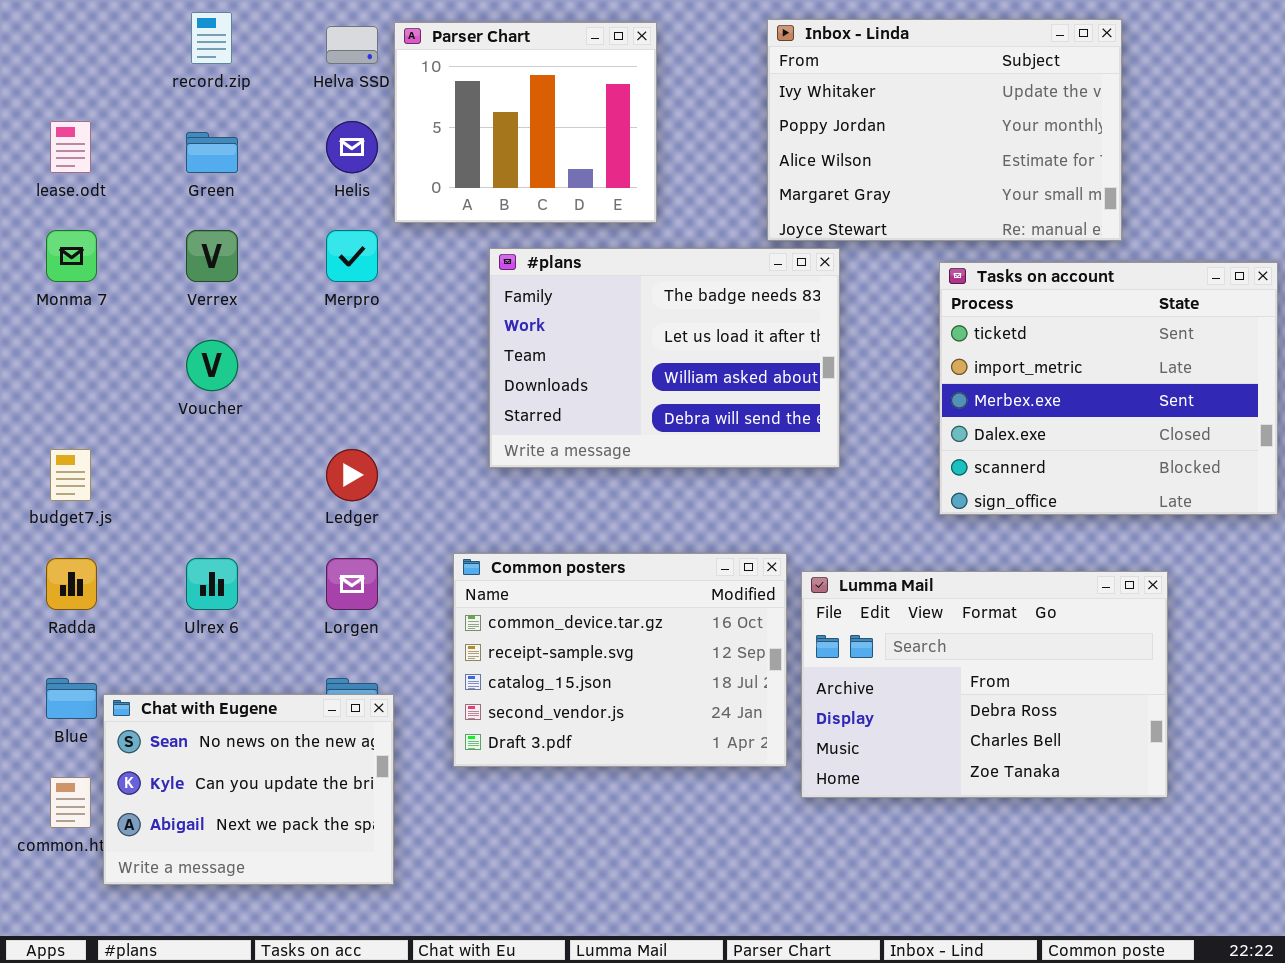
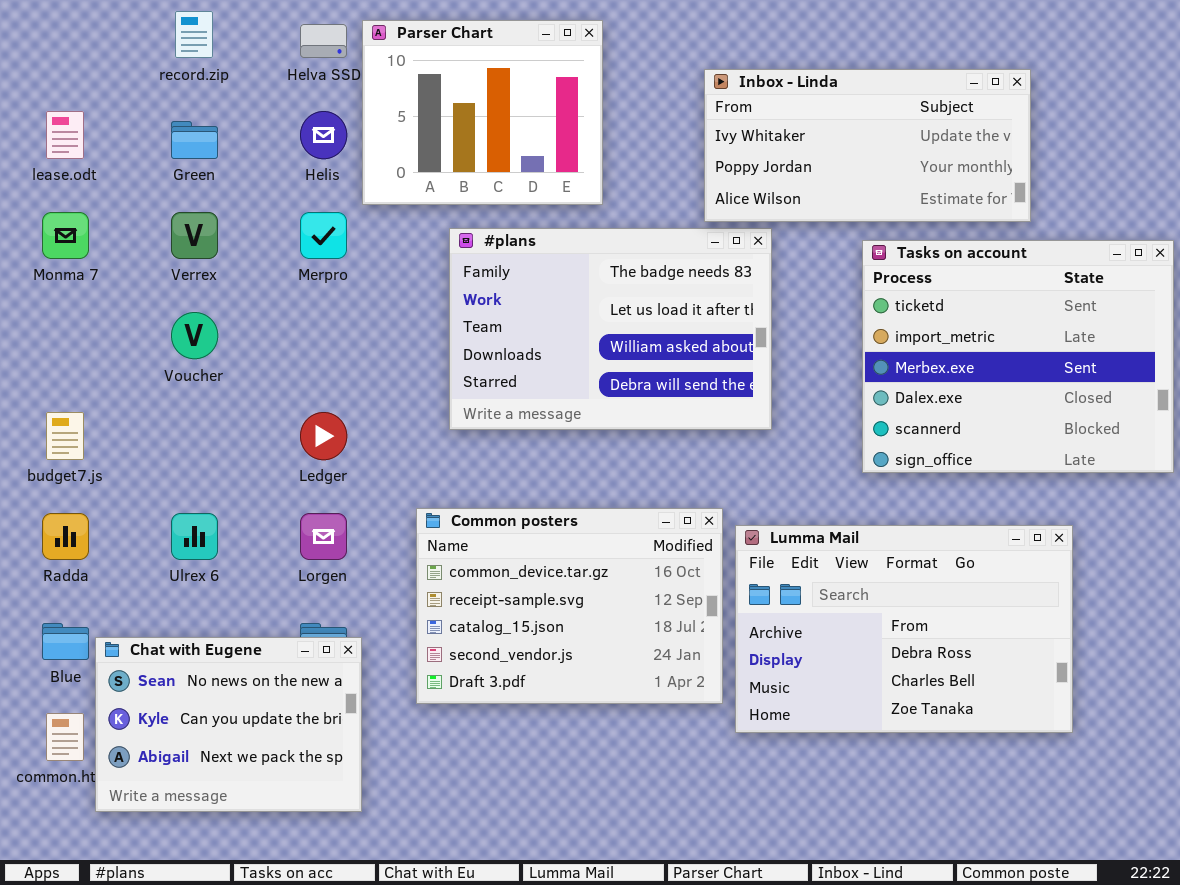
Inbox - Linda: [767,19,1122,241] -> [704,69,1031,222], resized

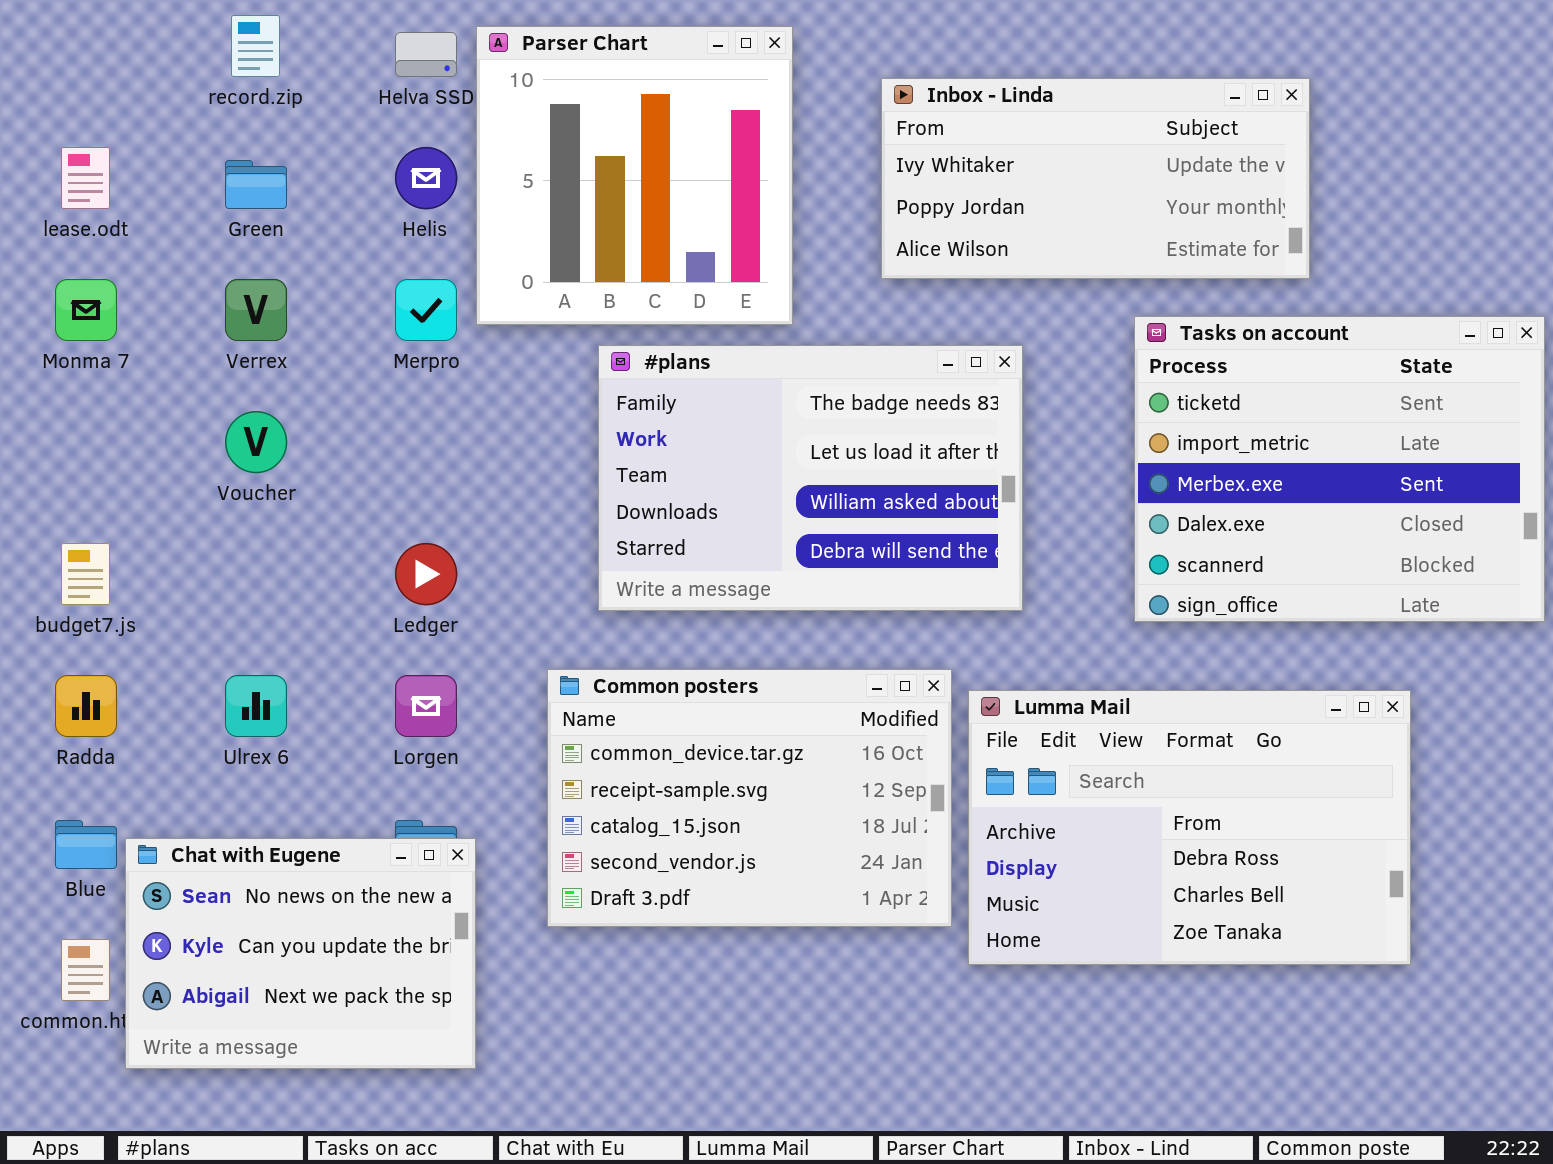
Parser Chart: [362,20,603,205] -> [476,26,793,325], resized
Inbox - Linda: [704,69,1031,222] -> [881,78,1310,279], moved
#plans: [449,228,772,430] -> [598,345,1023,611], moved

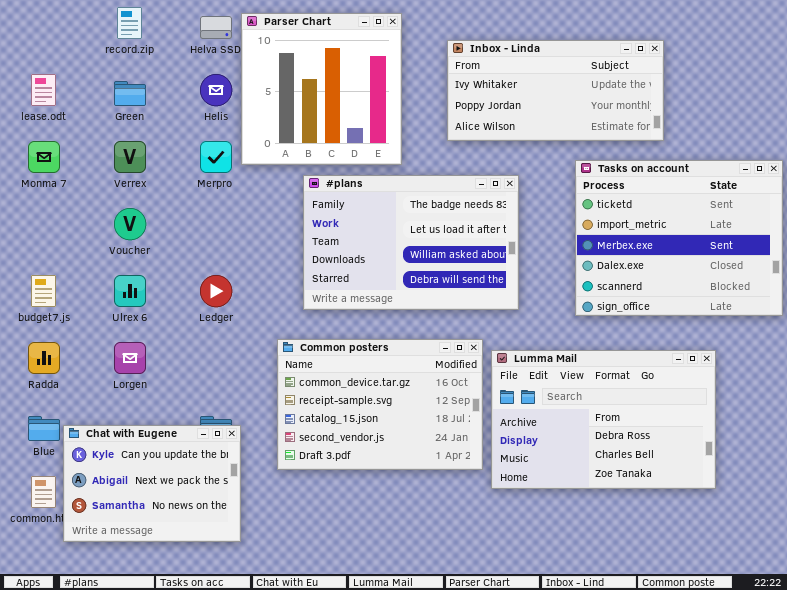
Ulrex 6: [225,675,287,737] -> [114,275,146,307], moved
Lorgen: [395,675,457,737] -> [114,342,146,374], moved
Chat with Eugene: [125,838,476,1069] -> [63,425,241,542], scrolled down 1 row

